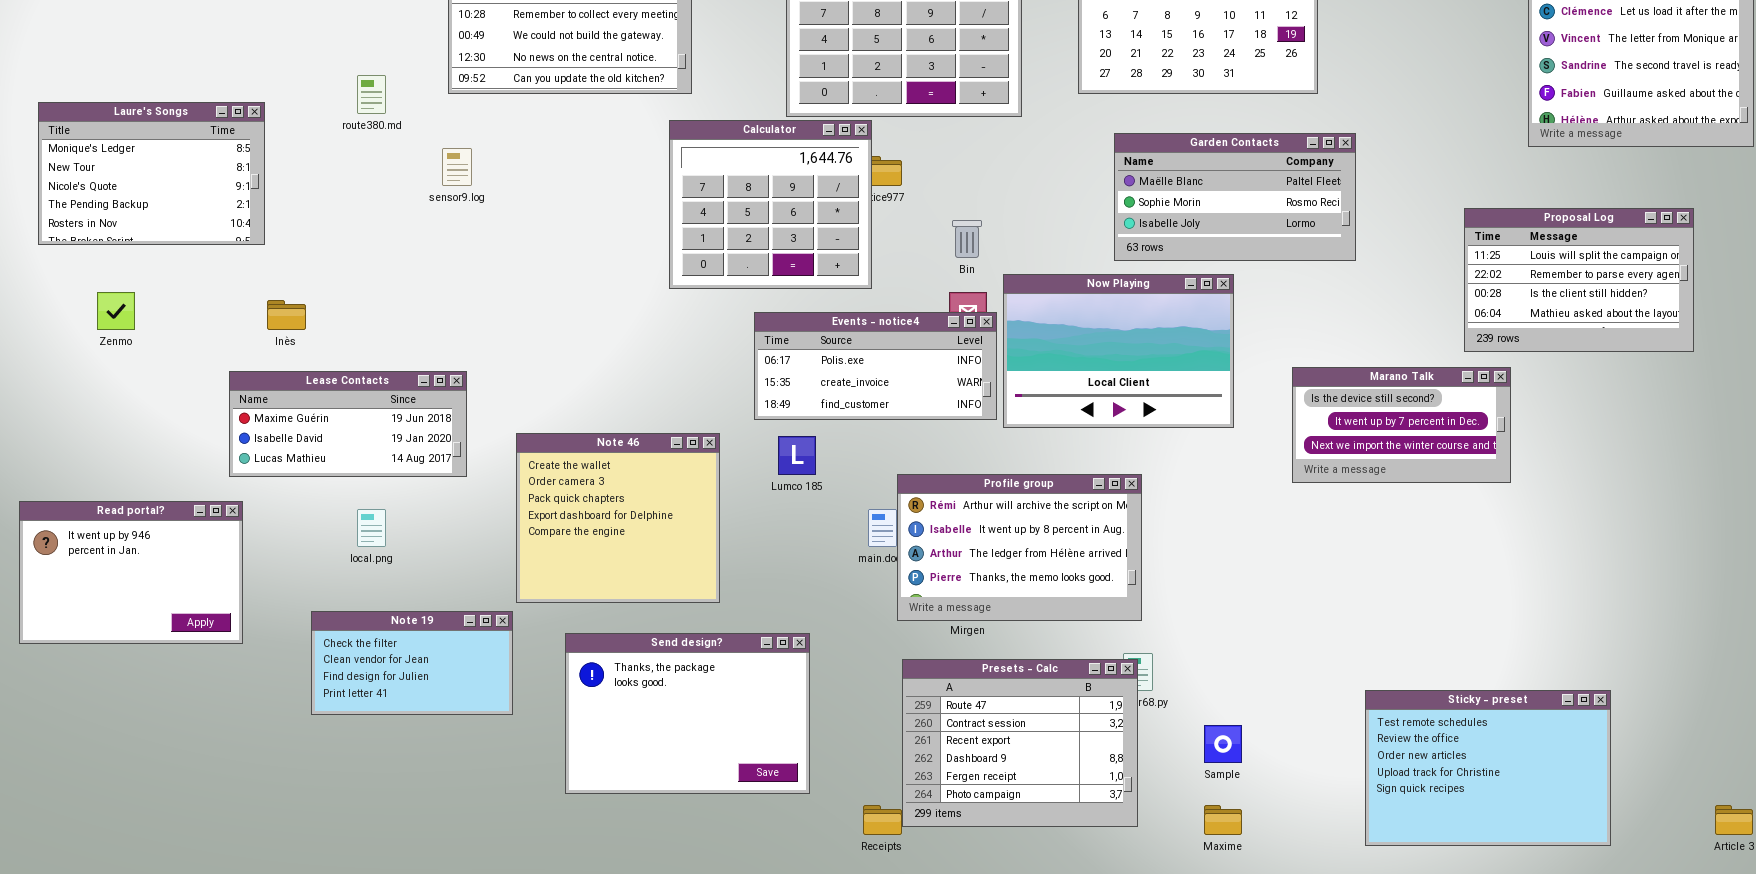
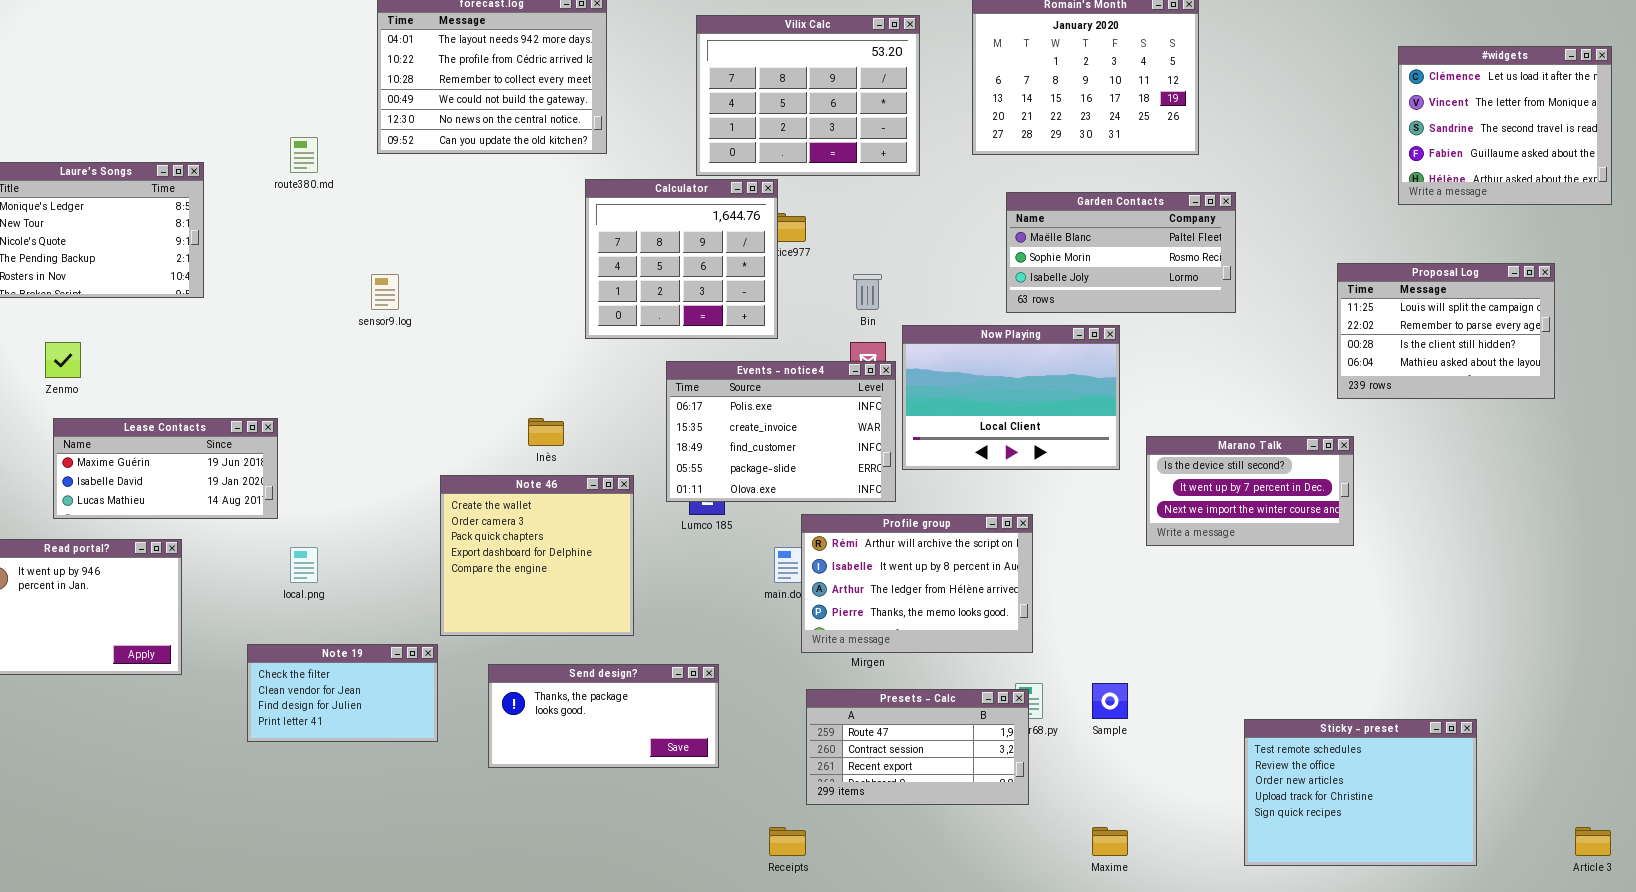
sensor9.log: [442,148,472,186] -> [371,274,399,310], moved
Inès: [267,300,306,330] -> [528,418,564,446], moved
Events - notice4: [754,312,997,420] -> [666,361,896,502], resized
Marano Talk: [1292,367,1511,483] -> [1146,436,1354,546], moved
Lease Contacts: [229,371,467,477] -> [53,418,278,519], moved
Send design?: [565,633,810,794] -> [488,664,719,768], resized
Presets - Calc: [902,659,1138,827] -> [806,689,1029,805], resized
Sample: [1204,725,1242,763] -> [1092,683,1128,719], moved

